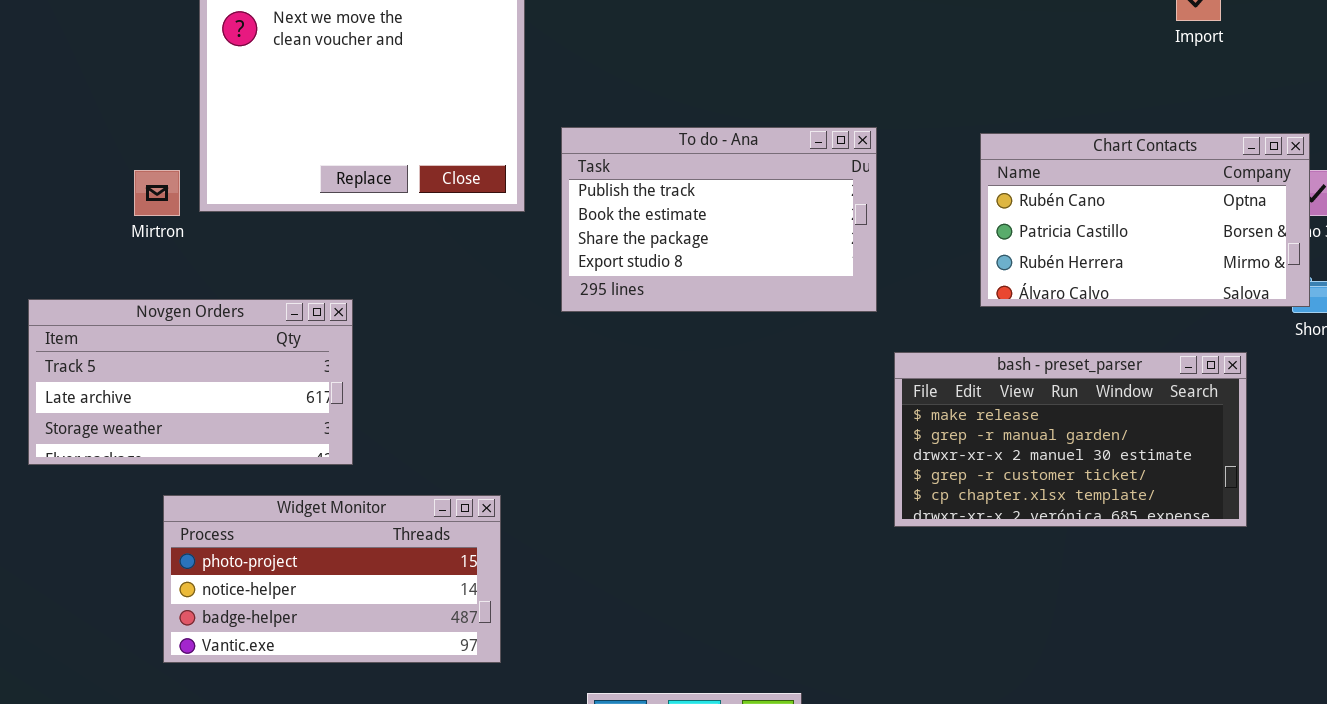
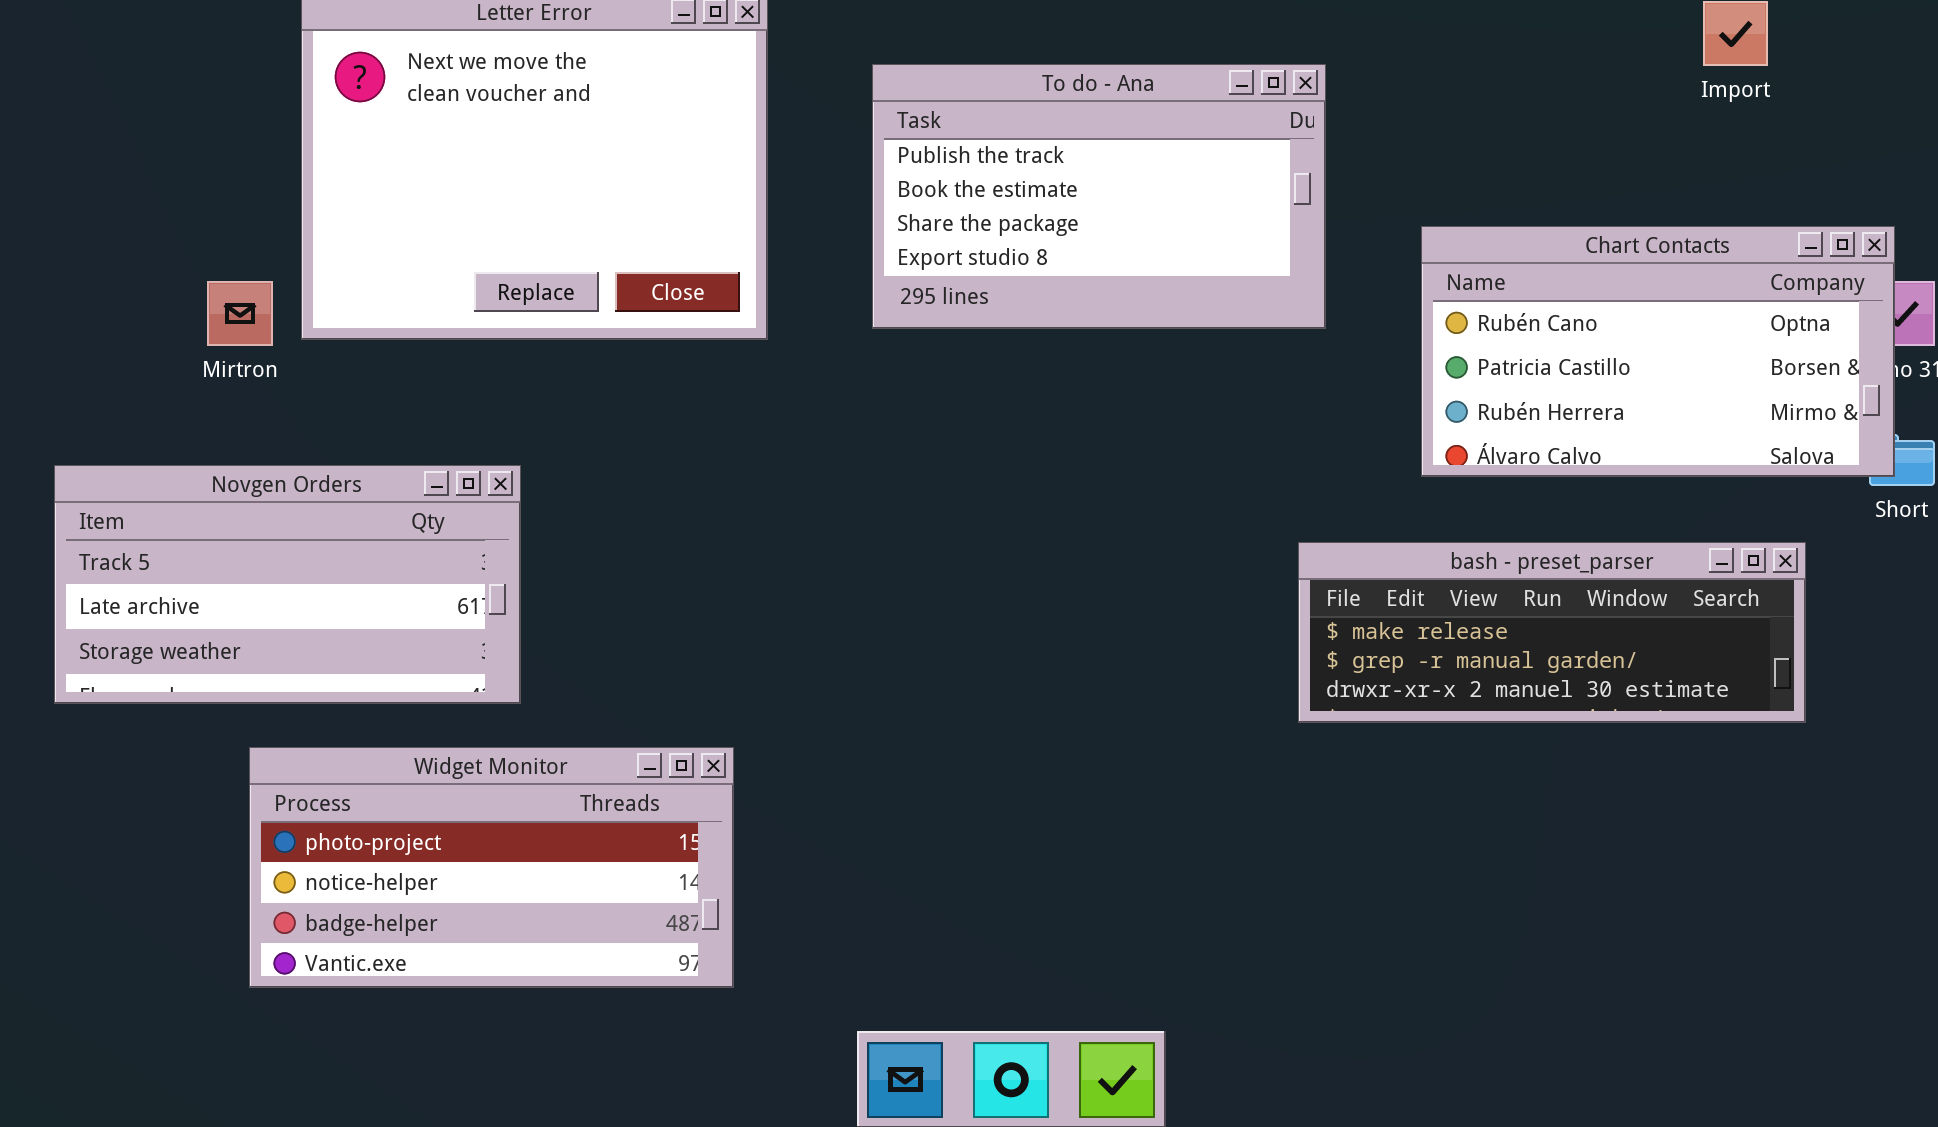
To do - Ana: [561,127,877,312] -> [872,64,1326,329], moved
bash - preset_parser: [894,352,1247,527] -> [1298,542,1806,723], resized

